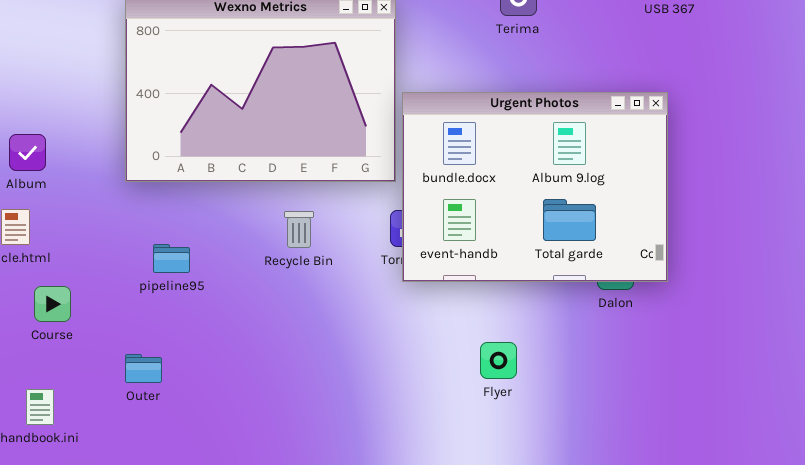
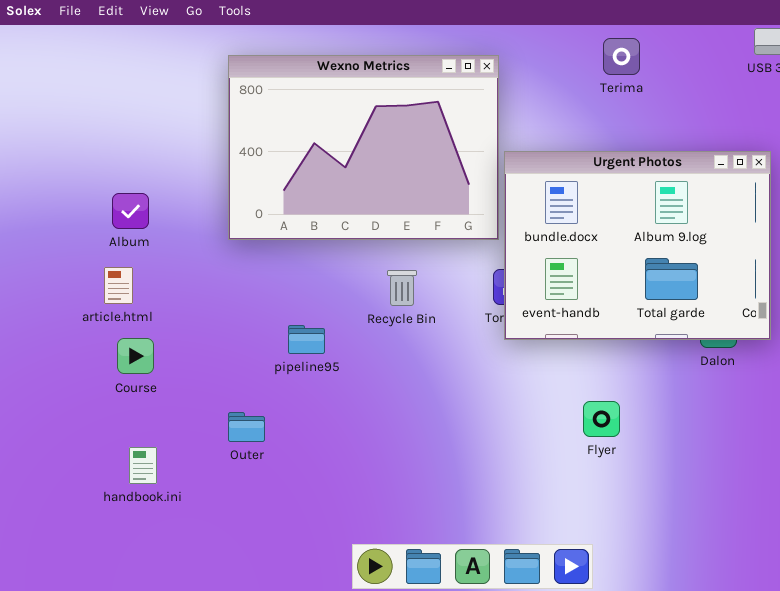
pipeline95: [153,244,190,273] -> [288,325,325,354], moved
Course: [34,286,71,322] -> [117,338,154,374], moved

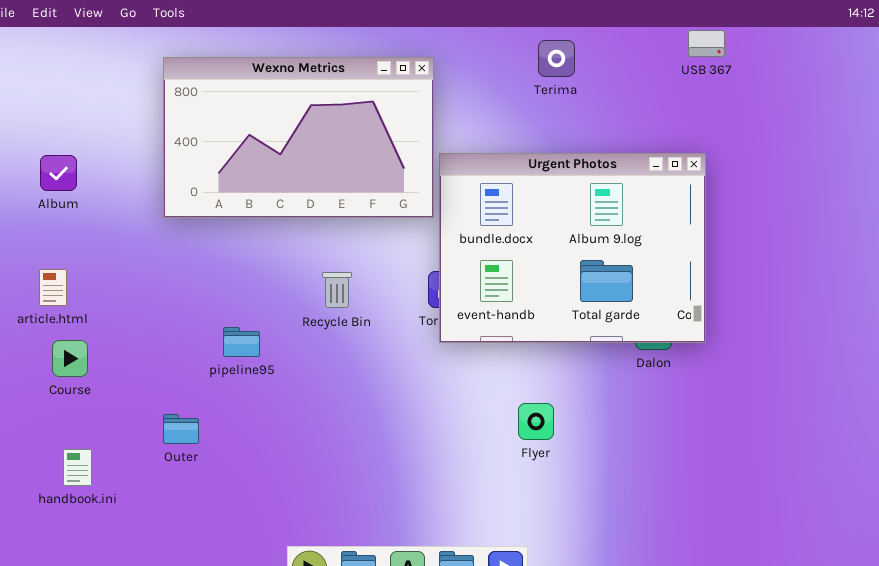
Wexno Metrics: [228,55,499,240] -> [163,57,434,218], resized
Album: [112,193,149,229] -> [40,155,77,191], moved

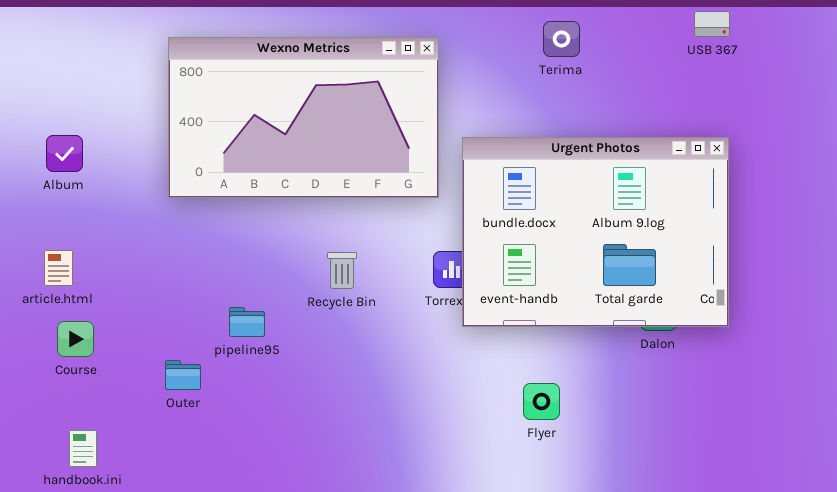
Urgent Photos: [439,153,706,343] -> [462,137,729,327], moved
Outer: [163,414,199,444] -> [165,360,201,390], moved

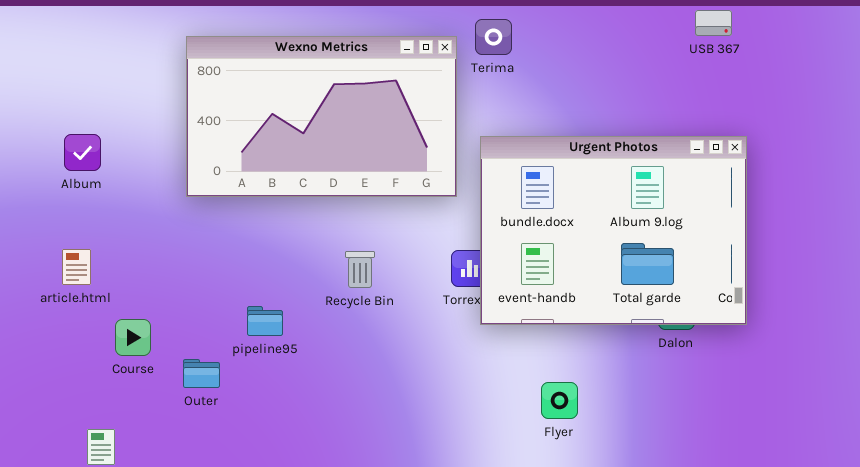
USB 367: [694,11,730,37] -> [695,10,732,36], moved
Terima: [543,21,580,57] -> [475,19,512,55], moved
Course: [57,321,94,357] -> [115,319,151,356], moved

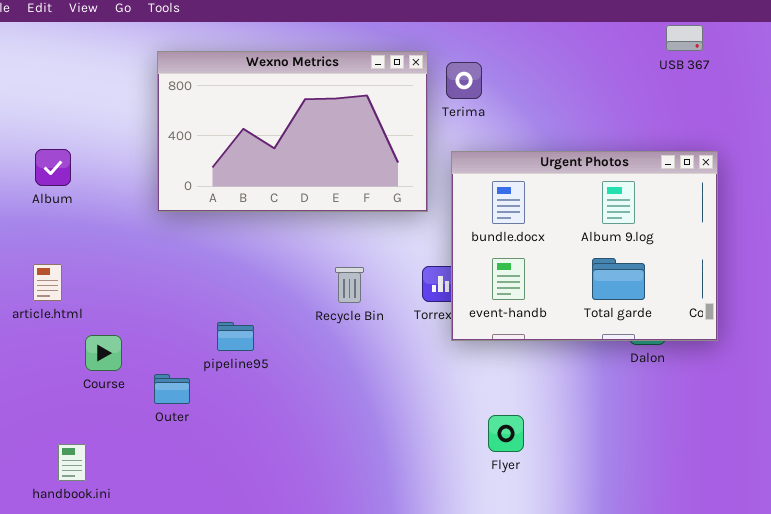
Terima: [475,19,512,55] -> [446,62,482,99], moved
Recycle Bin: [345,251,375,288] -> [335,267,364,303], moved
Flyer: [541,382,578,419] -> [488,415,524,452], moved

